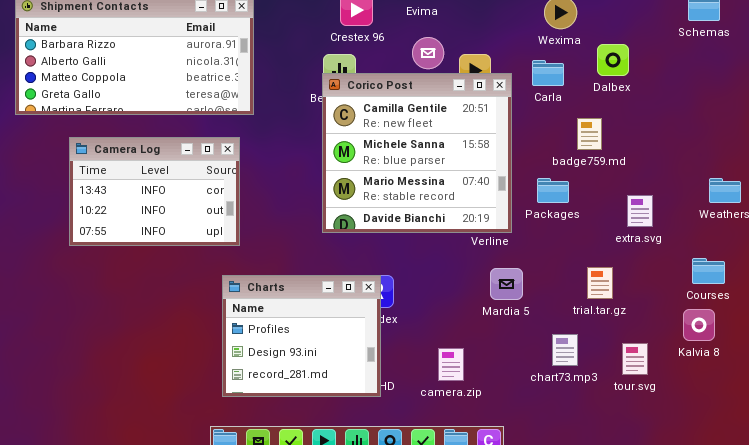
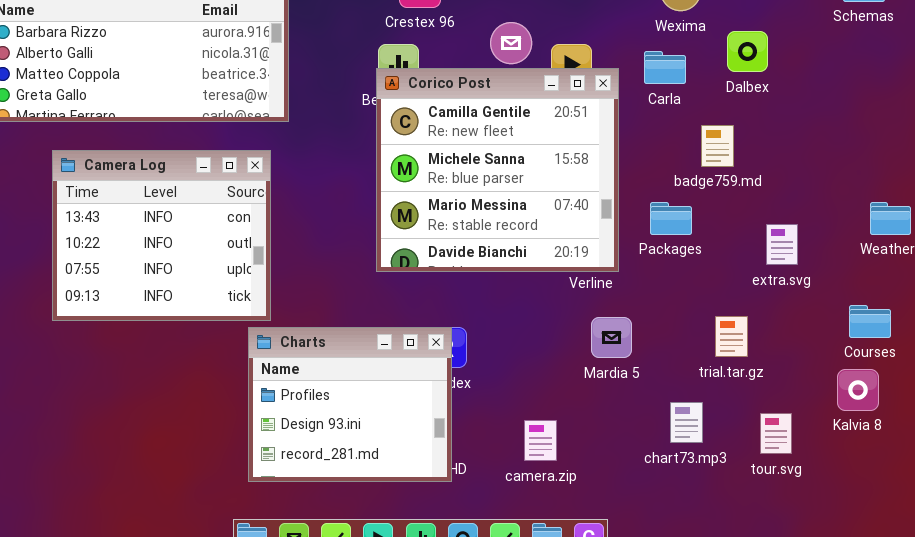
Camera Log: [69,137,240,246] -> [52,150,271,321], resized

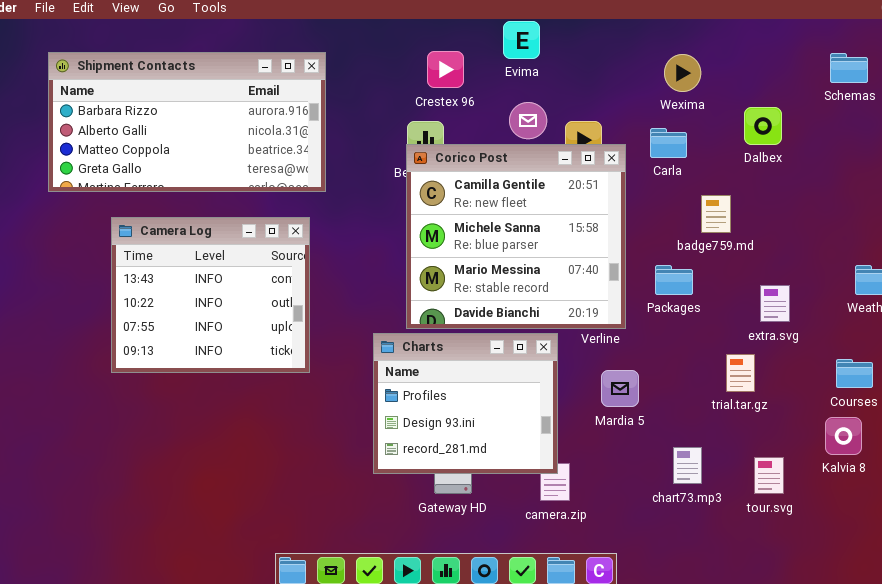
Dalbex: [727,31,768,72] -> [744,107,782,145], moved
trial.tar.gz: [715,316,748,357] -> [726,354,755,392], moved
Charts: [248,327,452,482] -> [373,333,558,474], moved

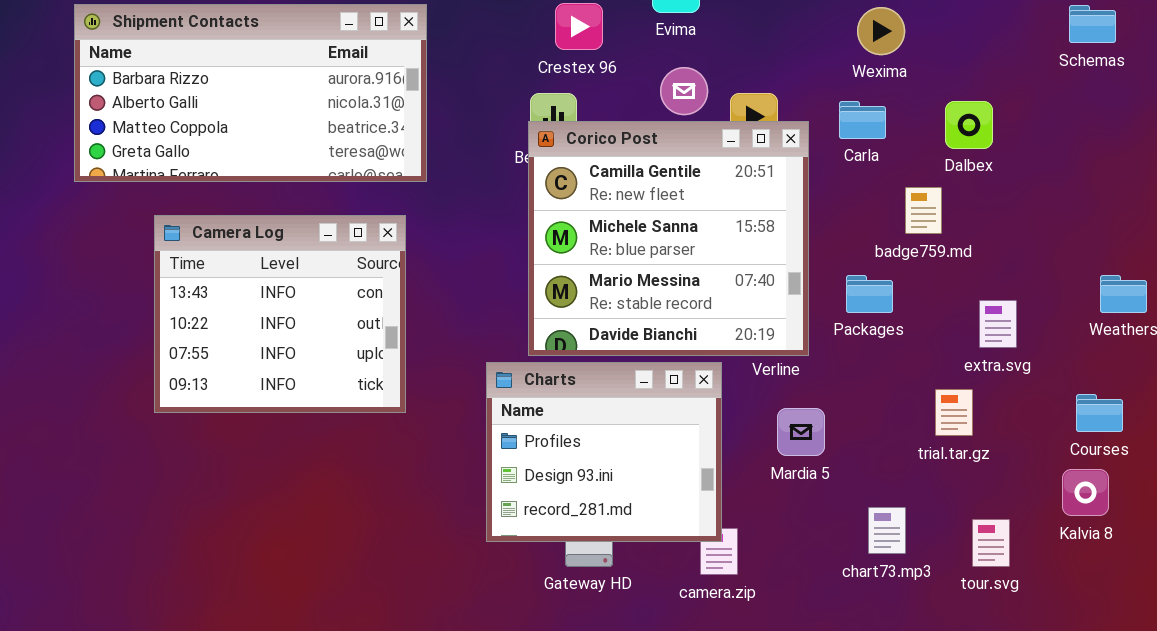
Dalbex: [744,107,782,145] -> [945,101,993,149], moved

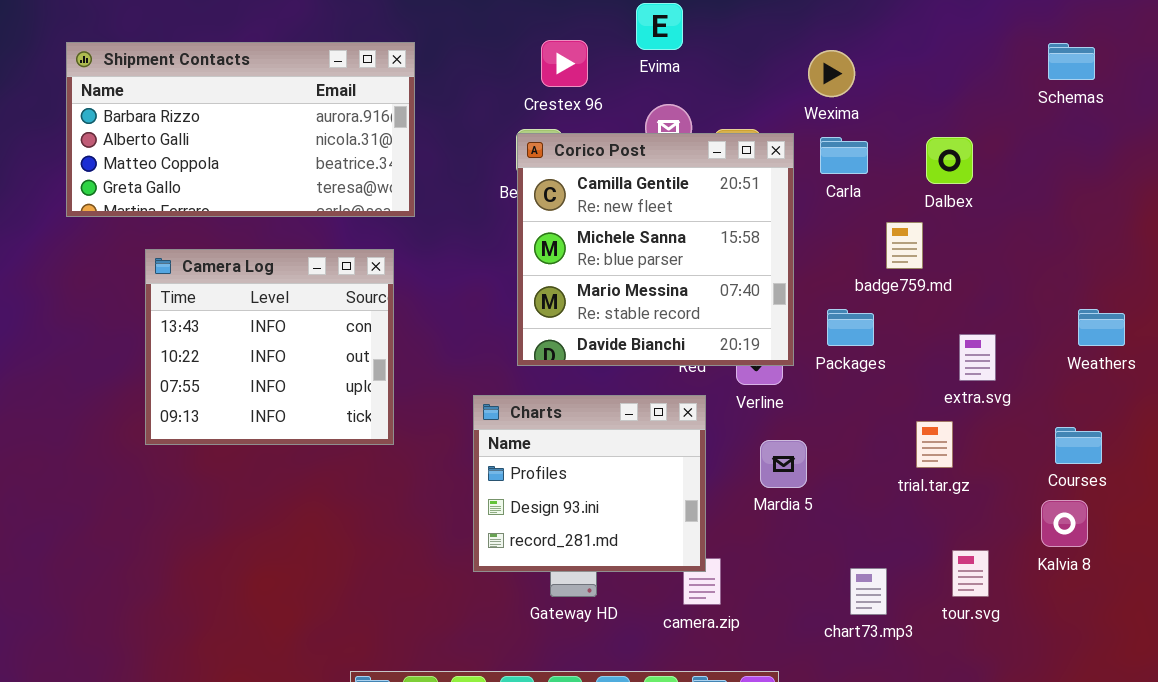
Wexima: [857,7,905,55] -> [808,50,855,97], moved
Corico Post: [528,121,809,356] -> [517,133,794,366], moved
chart73.mp3: [868,507,906,554] -> [850,568,887,615], moved

